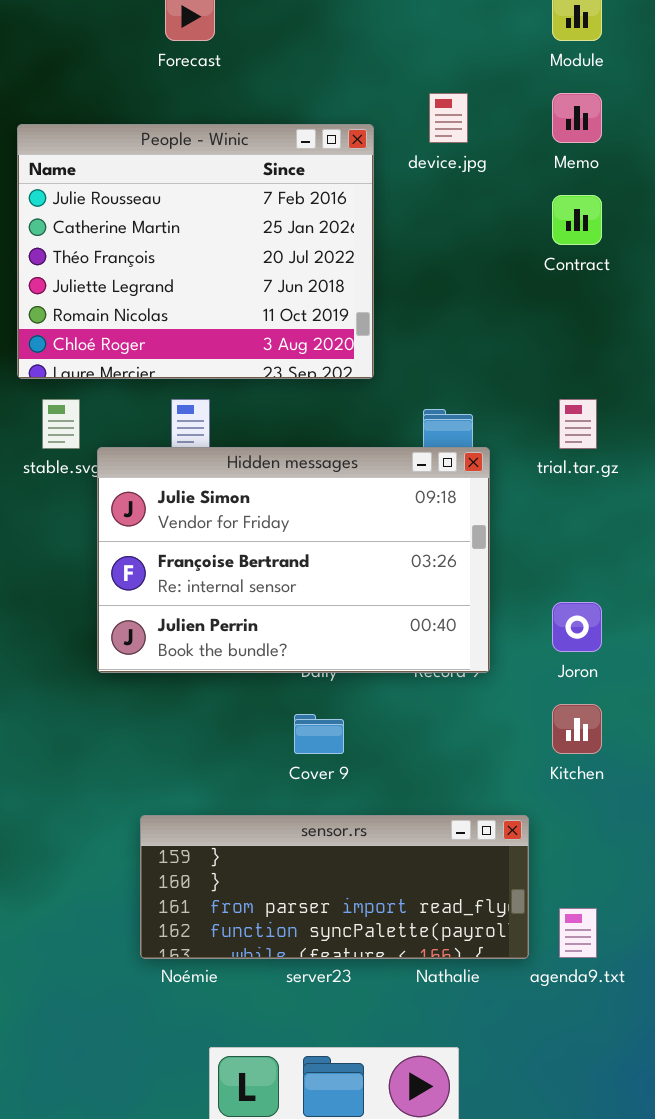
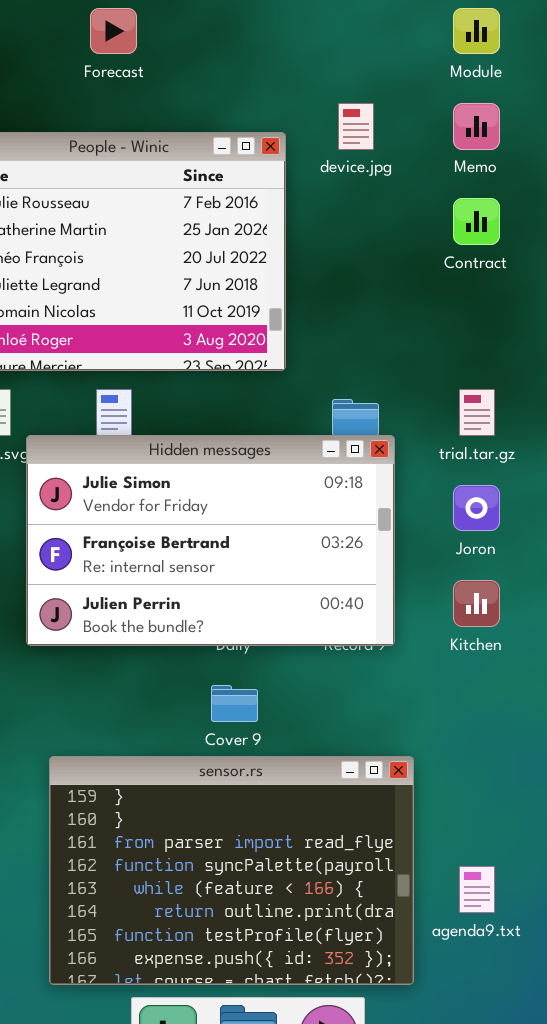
Joron: [552,602,602,652] -> [453,485,500,531], moved
Kitchen: [552,704,602,754] -> [453,580,500,627], moved
sensor.rs: [140,815,529,959] -> [49,756,414,985], moved, resized

